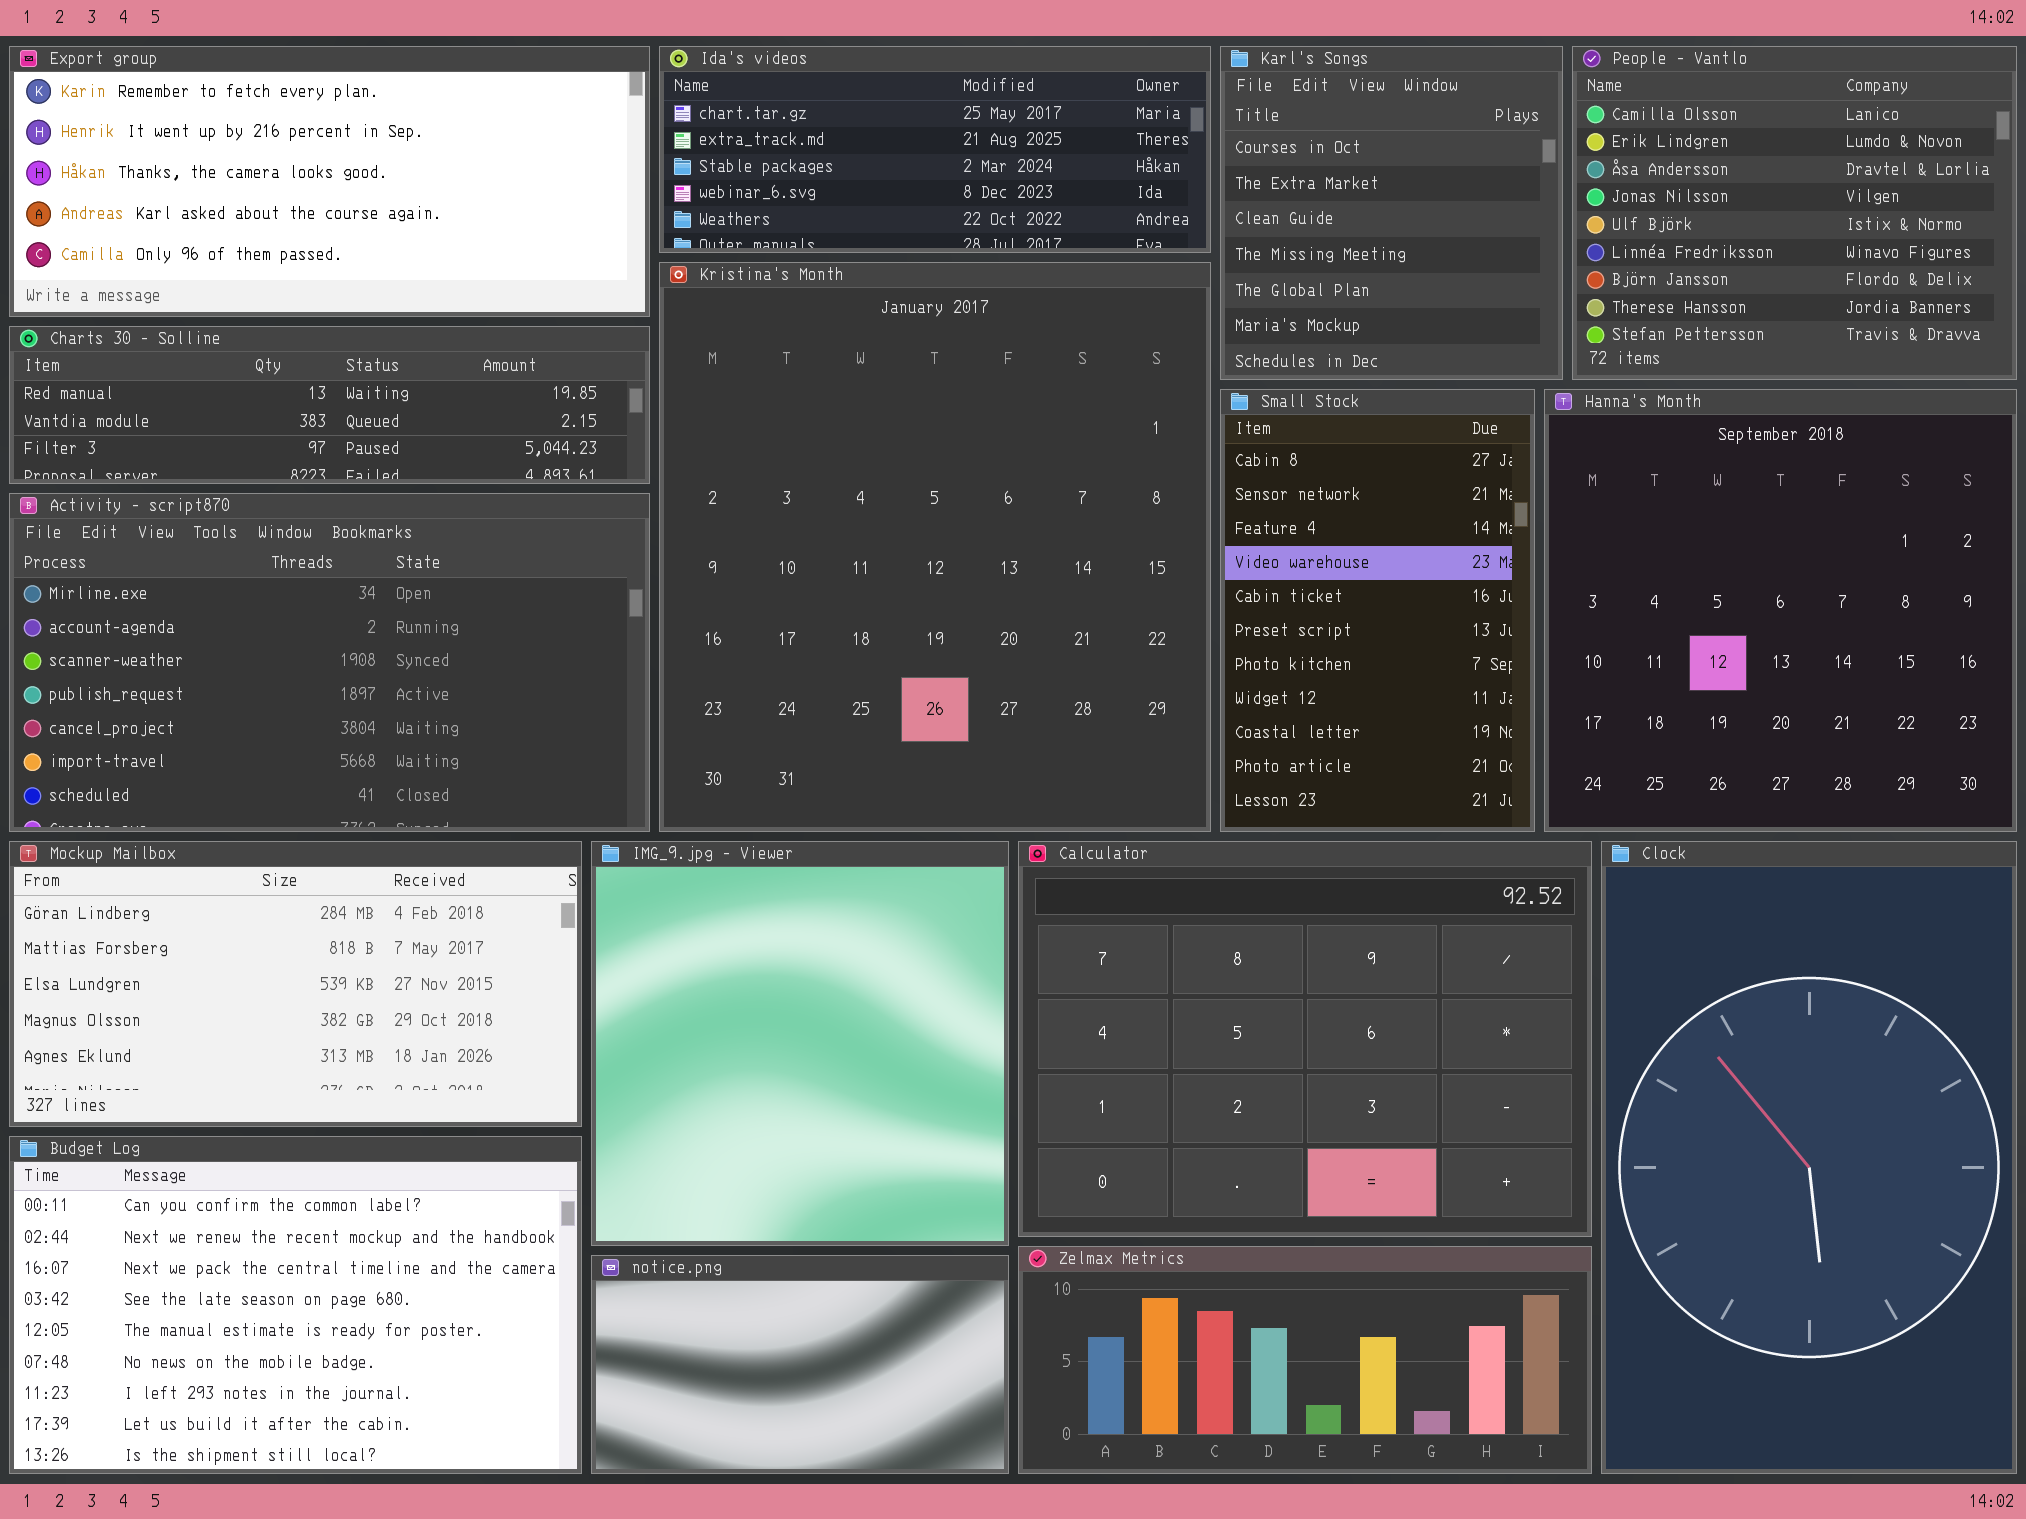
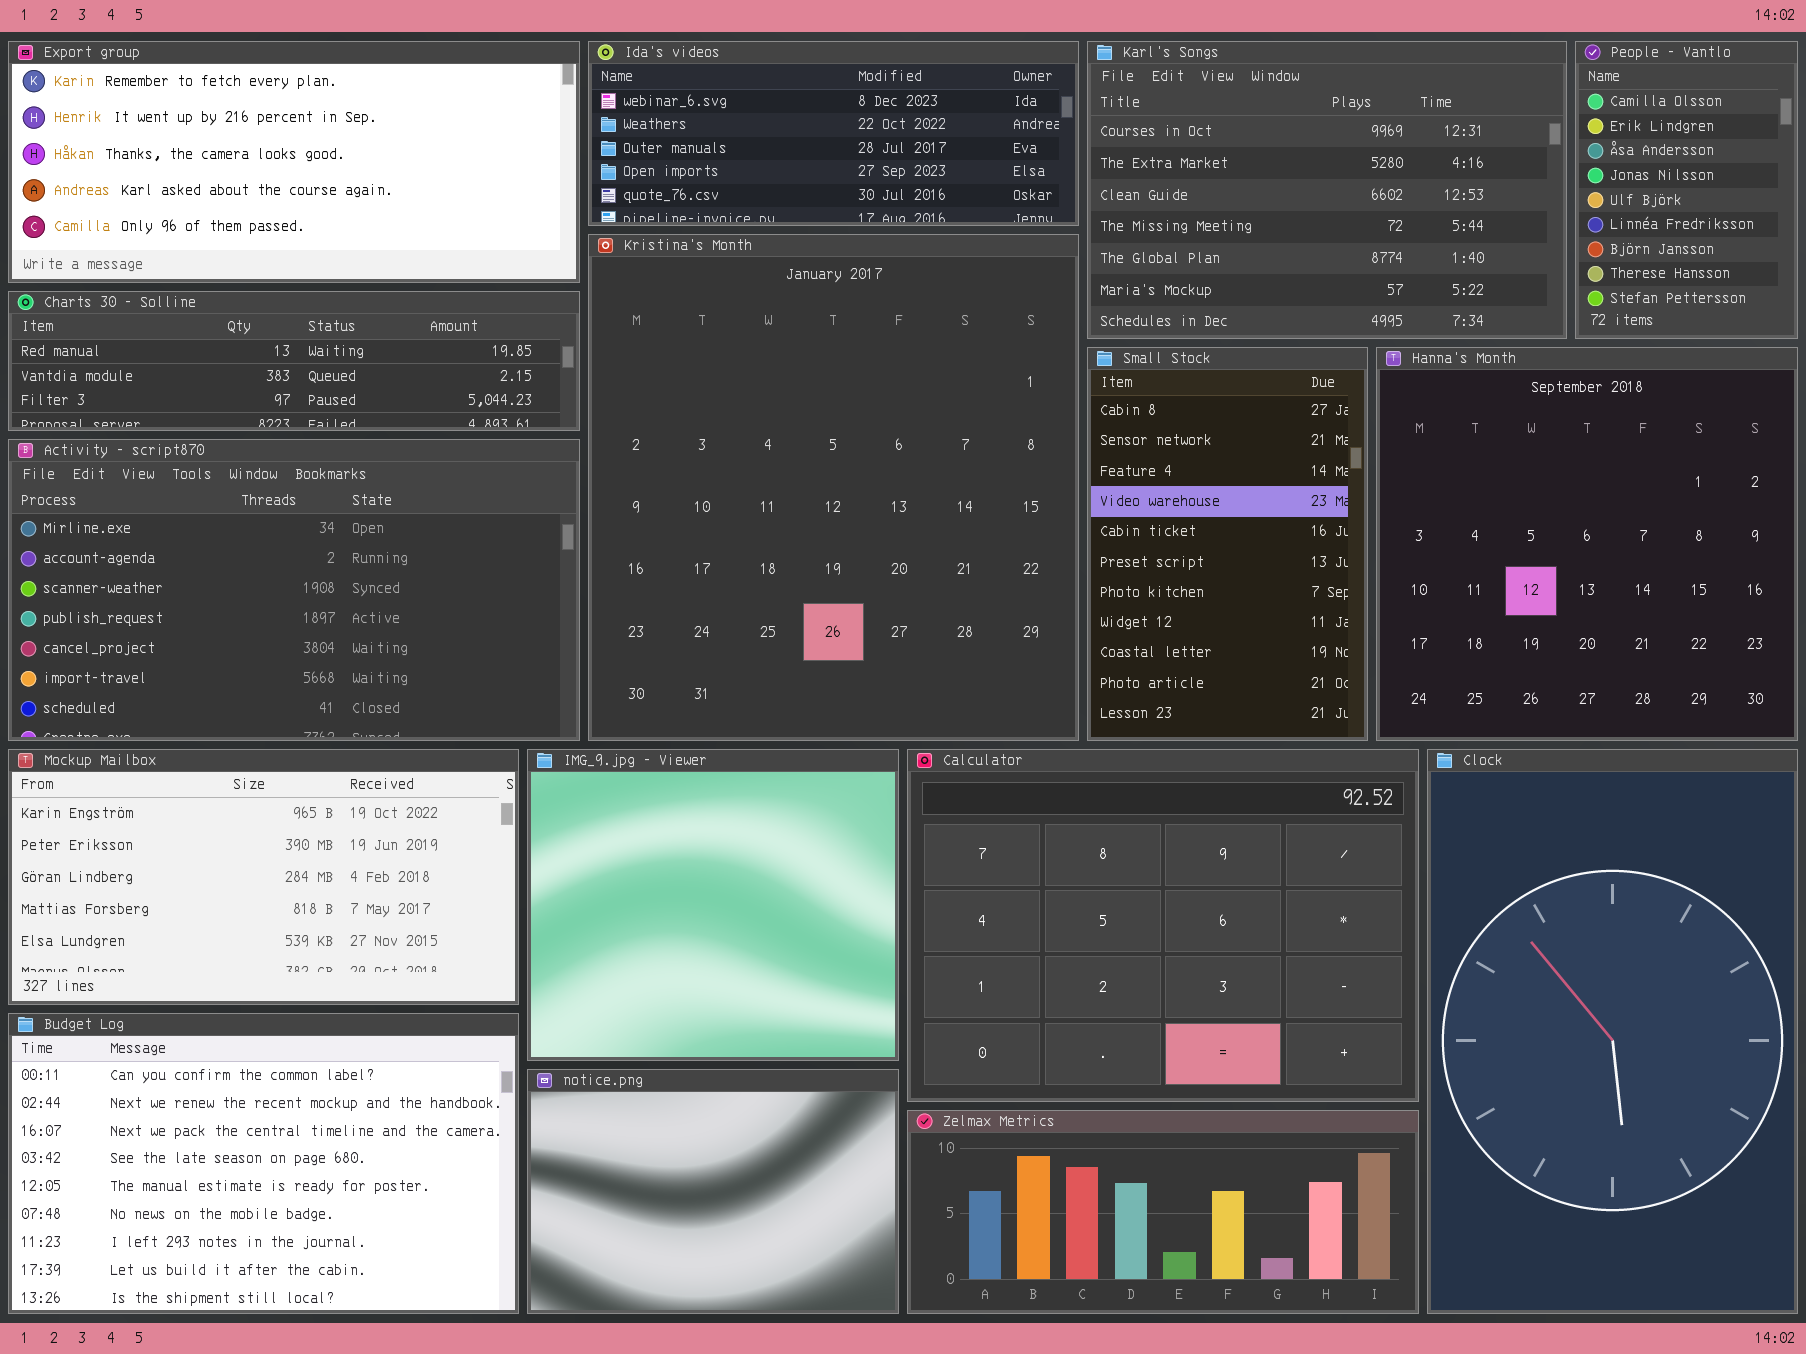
Ida's videos: [659,46,1211,253] -> [588,41,1079,226], scrolled down 3 rows
Karl's Songs: [1220,46,1563,380] -> [1087,41,1567,339], resized
People - Vantlo: [1572,46,2017,380] -> [1575,41,1798,339], resized
Mockup Mailbox: [9,841,582,1127] -> [8,749,519,1005], scrolled up 2 rows
IMG_9.jpg - Viewer: [591,841,1009,1246] -> [527,749,899,1061], resized
notice.png: [591,1255,1009,1474] -> [527,1069,899,1314], resized

